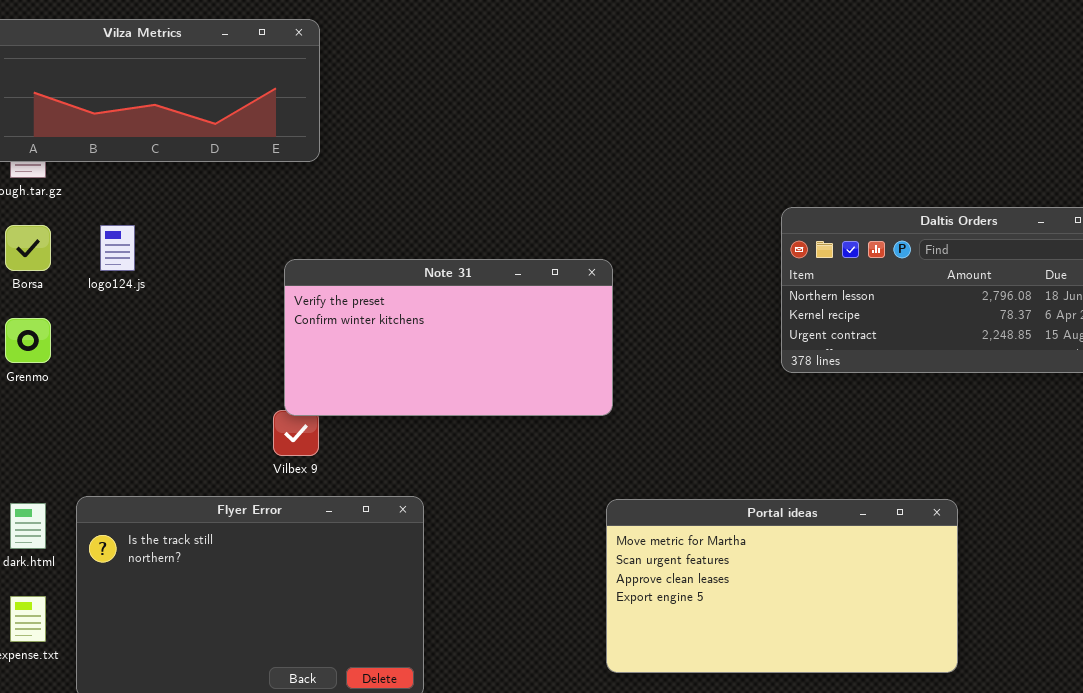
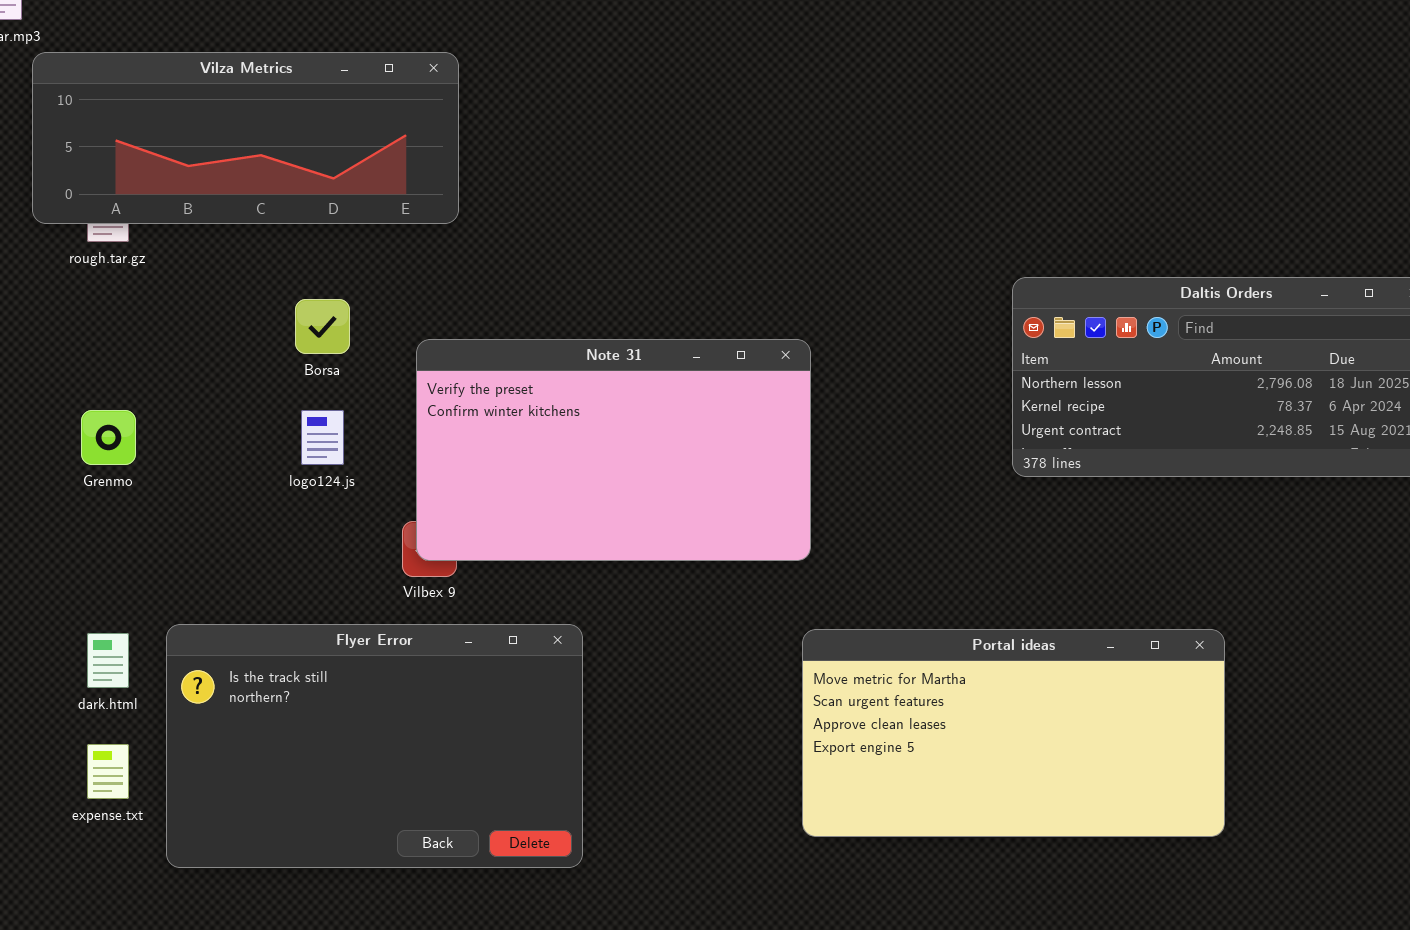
Borsa: [5,225,51,271] -> [295,299,350,354], moved
logo124.js: [100,225,135,271] -> [301,410,344,465], moved
Note 31: [284,259,613,416] -> [416,339,811,561], resized

